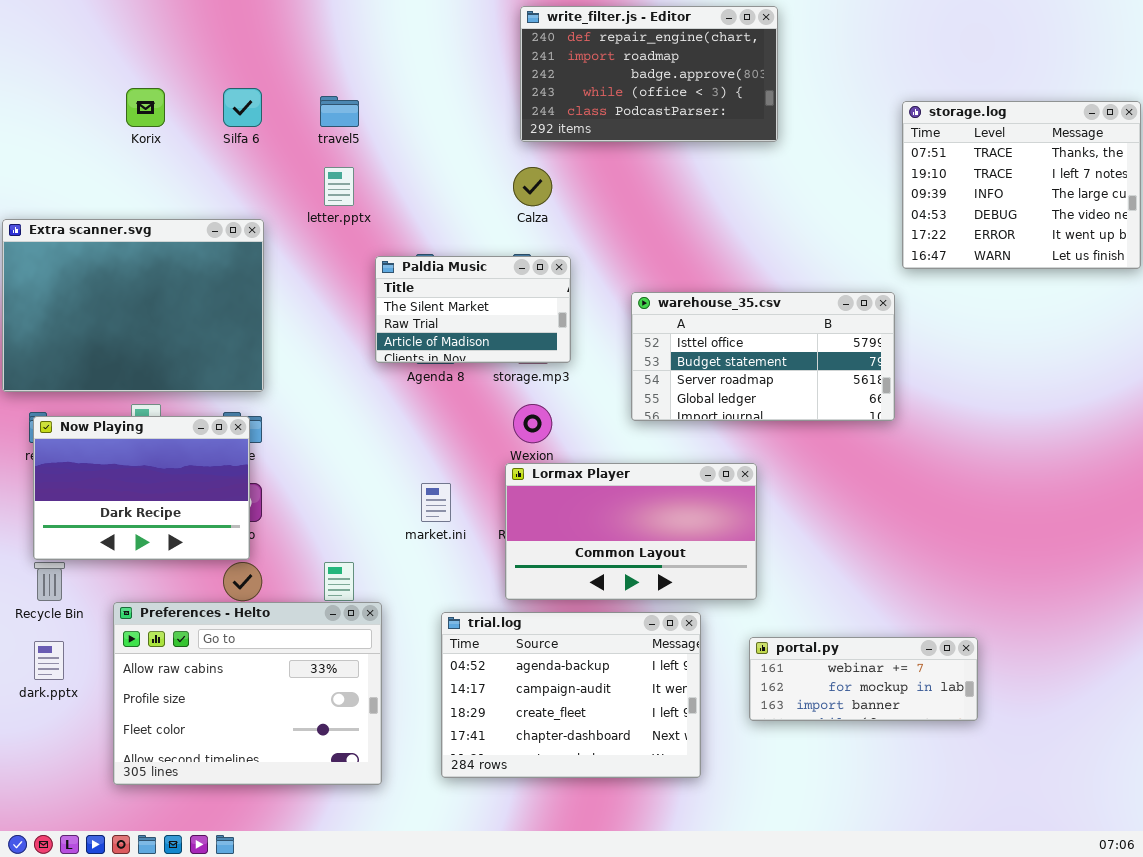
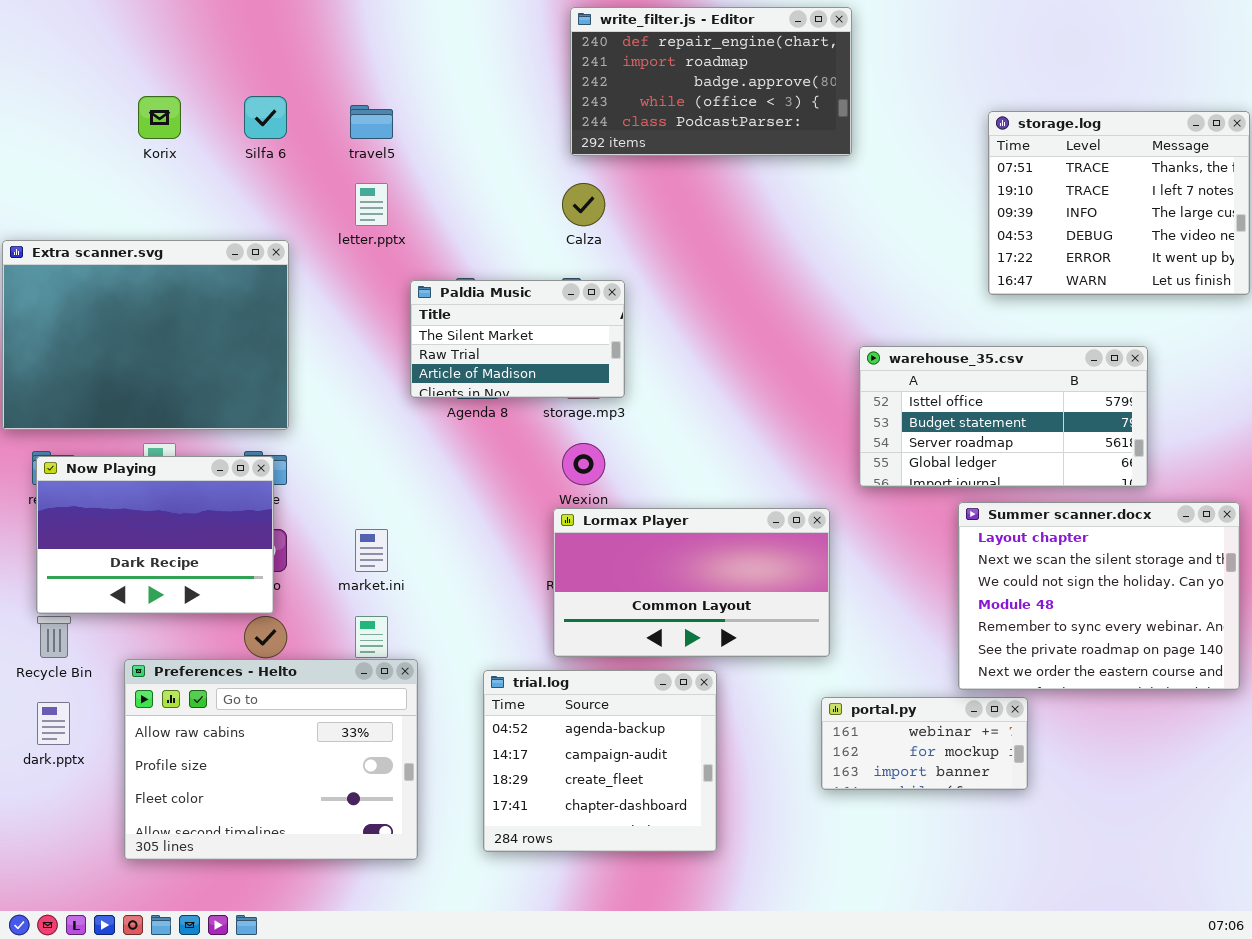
warehouse_35.csv: [631,292,895,421] -> [859,346,1148,487], moved
Summer scanner.docx: none -> [958,502,1240,690], opened
market.ini: [421,483,451,522] -> [355,529,388,572], moved
trial.log: [441,612,701,778] -> [483,670,717,852], resized
portal.py: [749,637,978,721] -> [821,697,1028,790], resized

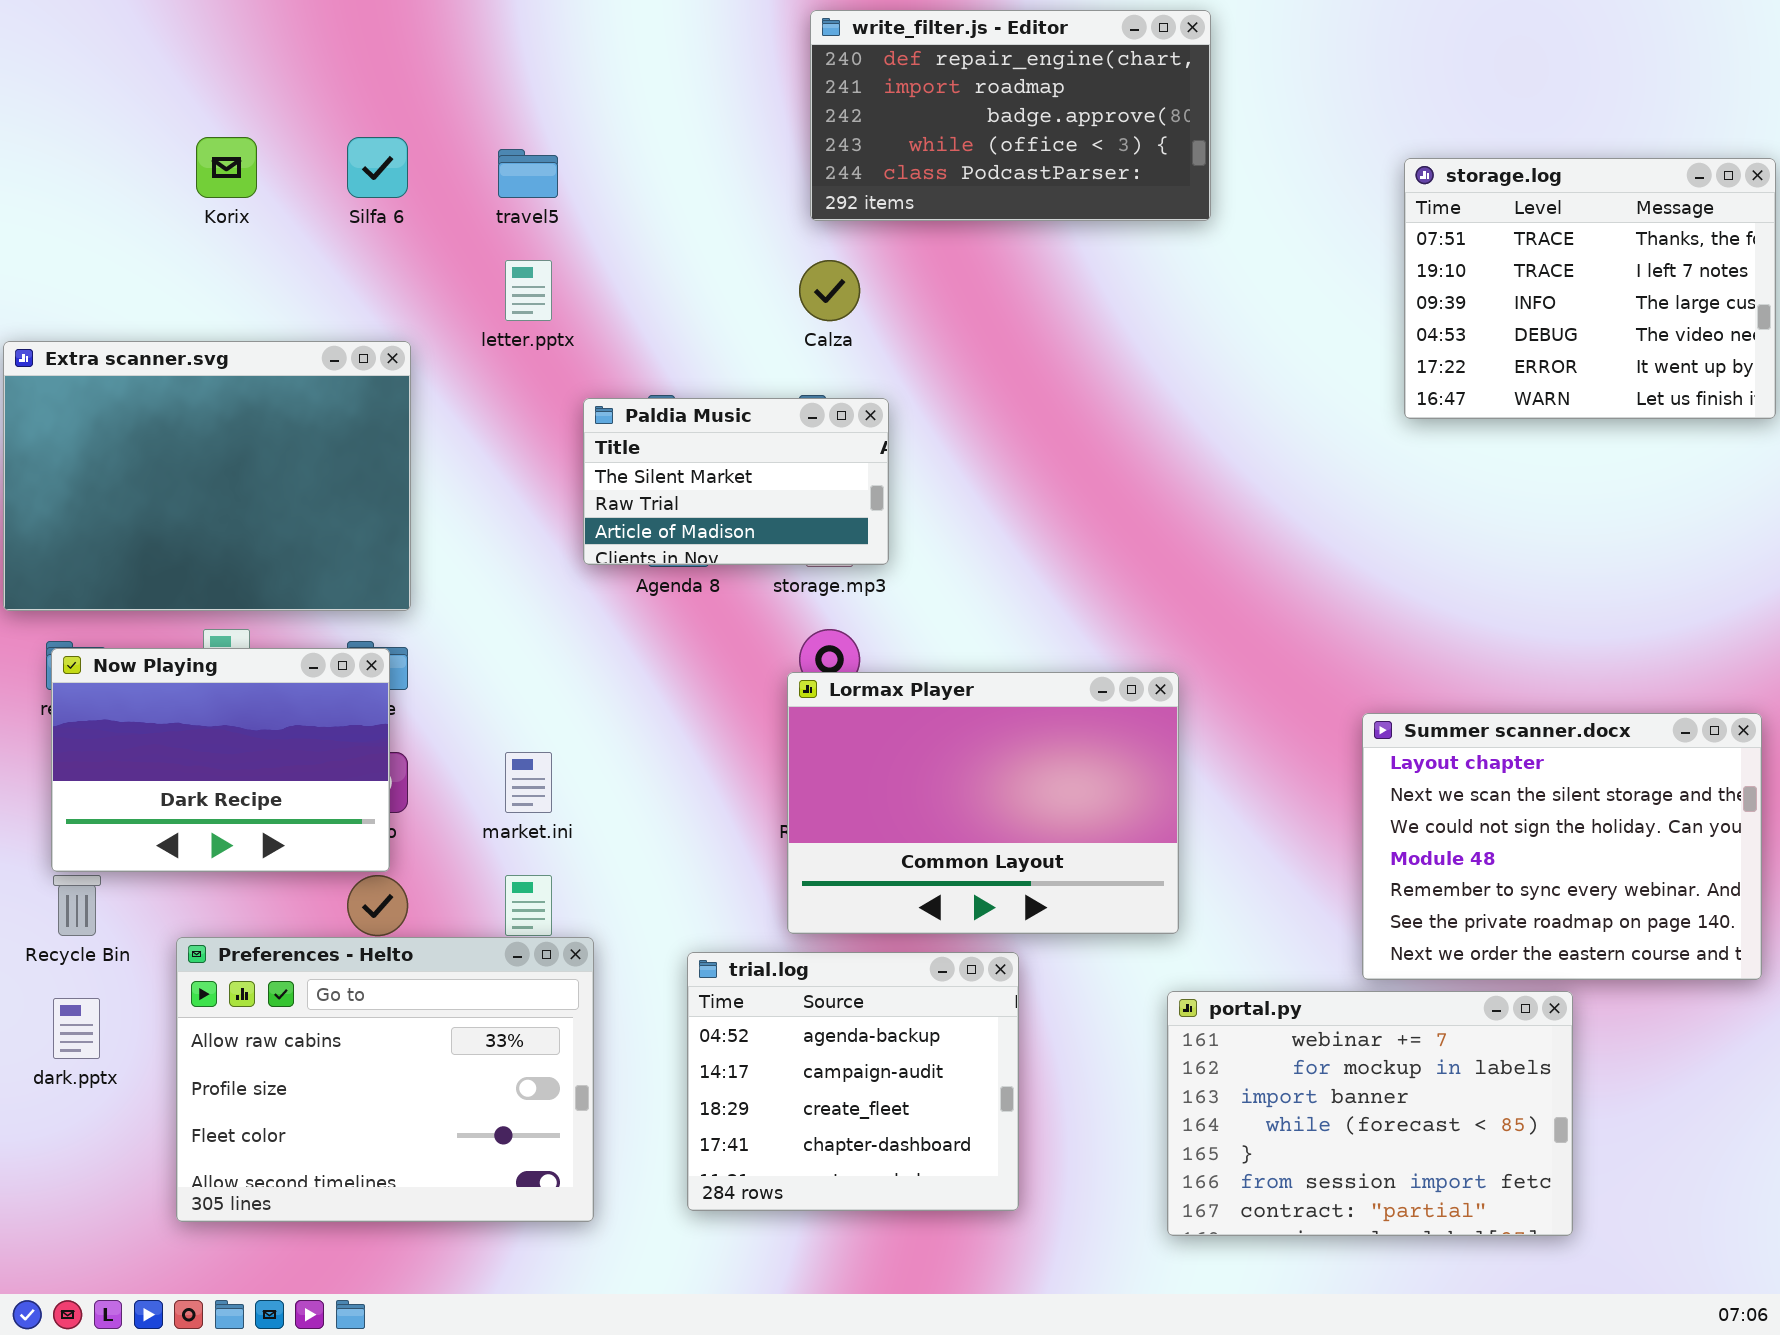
warehouse_35.csv: [859,346,1148,487] -> none, closed
Lormax Player: [553,508,830,657] -> [787,672,1179,934], resized
portal.py: [821,697,1028,790] -> [1167,991,1573,1236], resized

